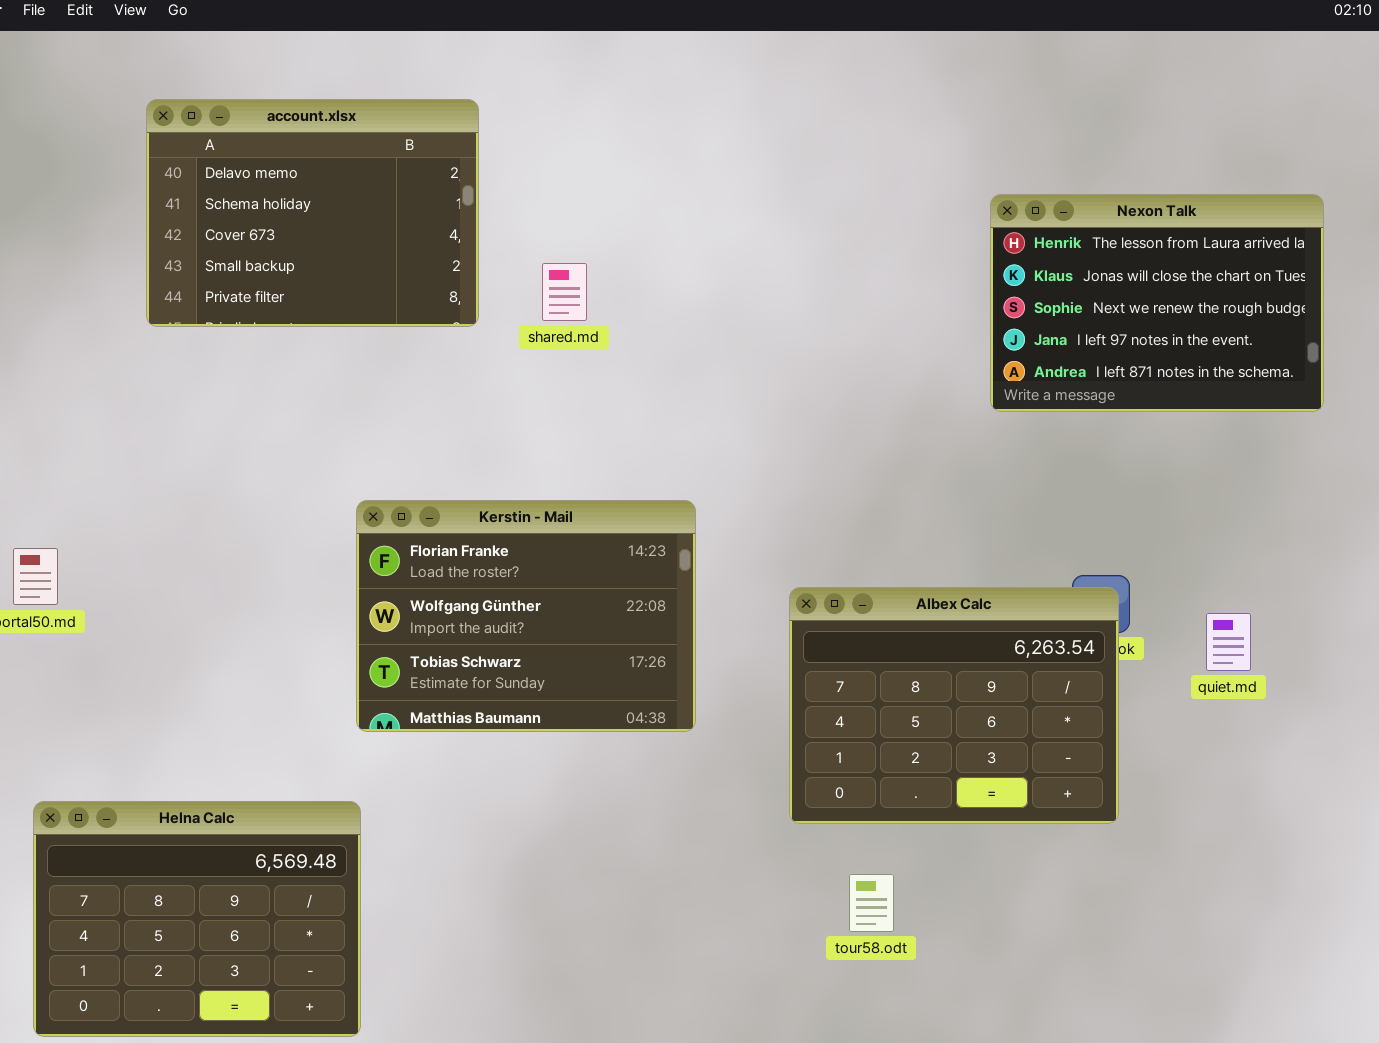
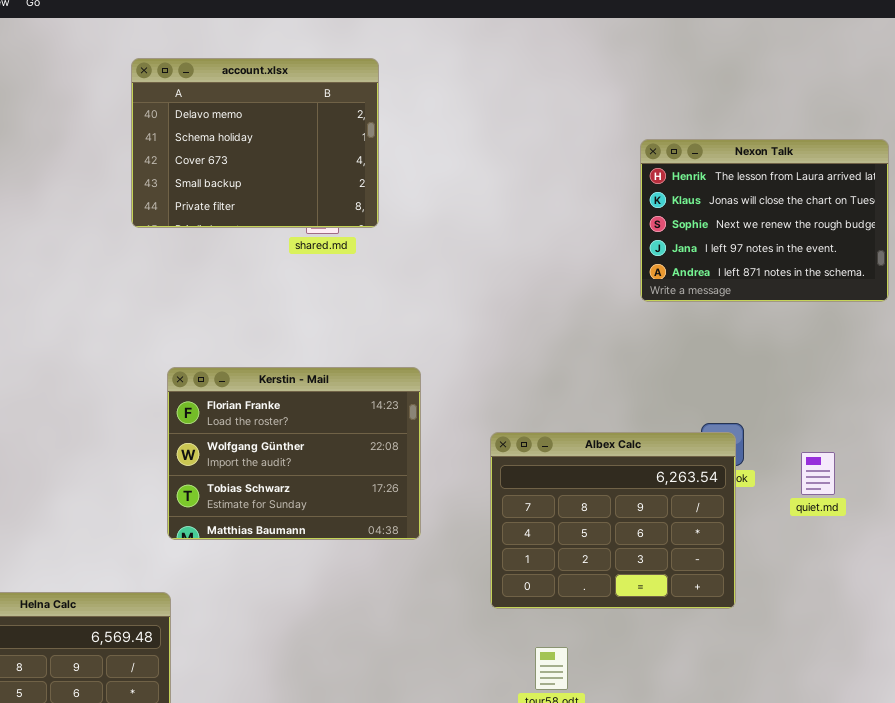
account.xlsx: [146,99,479,327] -> [131,58,379,228], moved

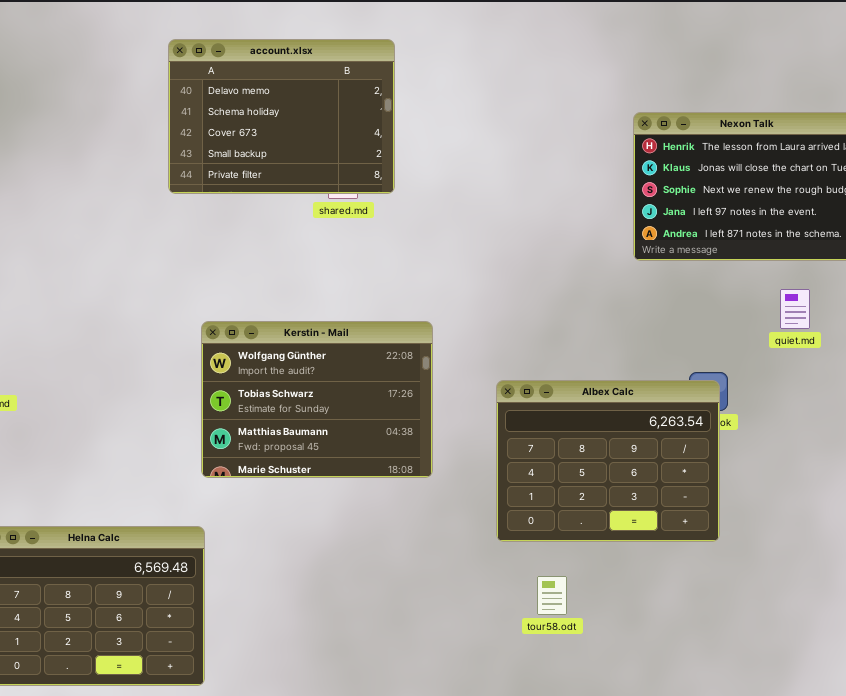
Kerstin - Mail: [167,367,421,540] -> [201,321,433,478], scrolled down 1 row
quiet.md: [801,452,835,495] -> [780,289,810,329], moved

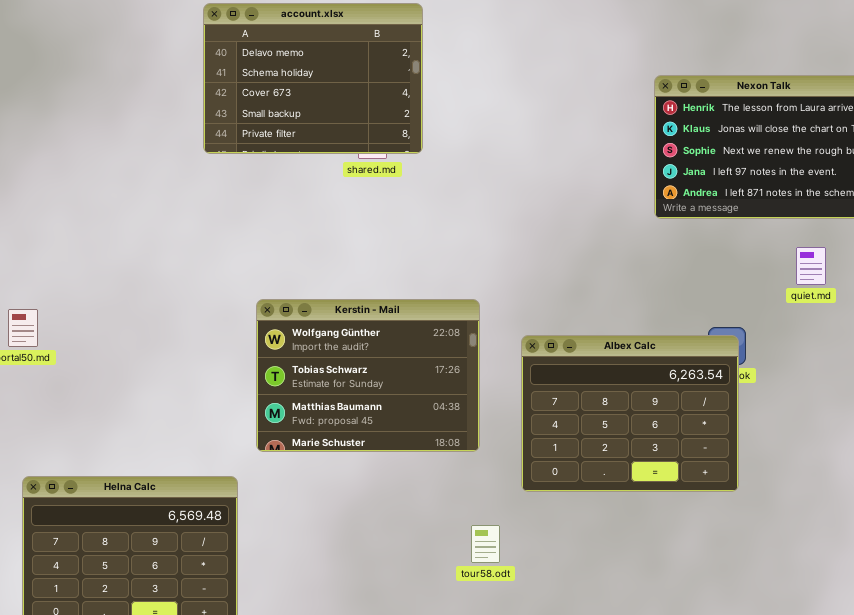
Kerstin - Mail: [201,321,433,478] -> [256,299,480,452], moved
tour58.odt: [537,576,567,615] -> [471,525,500,563], moved

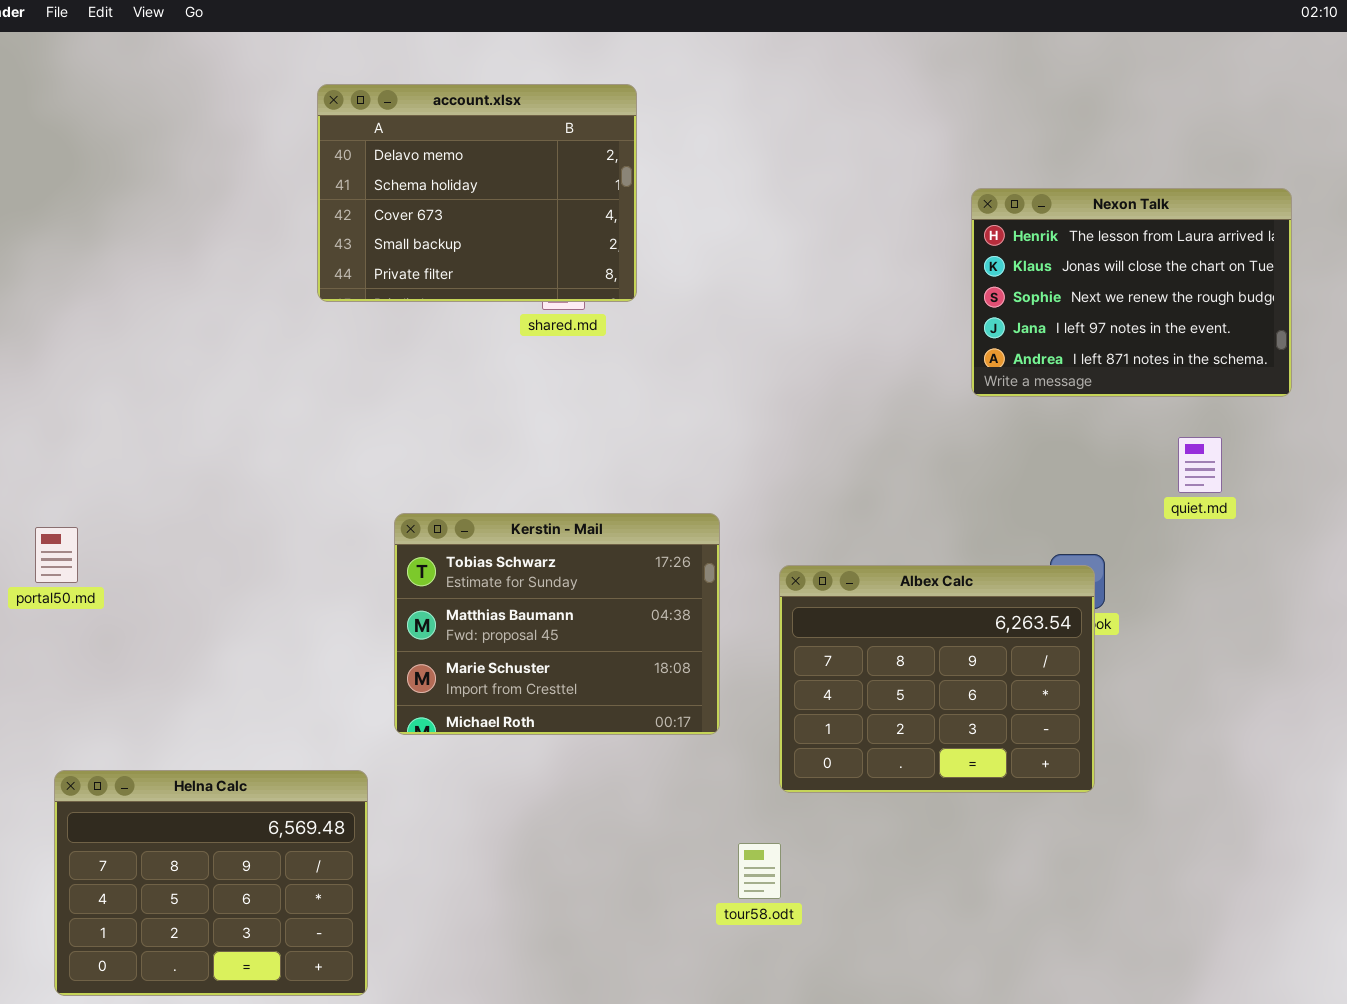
Kerstin - Mail: [256,299,480,452] -> [394,513,720,735], scrolled down 1 row
tour58.odt: [471,525,500,563] -> [738,843,781,899], moved

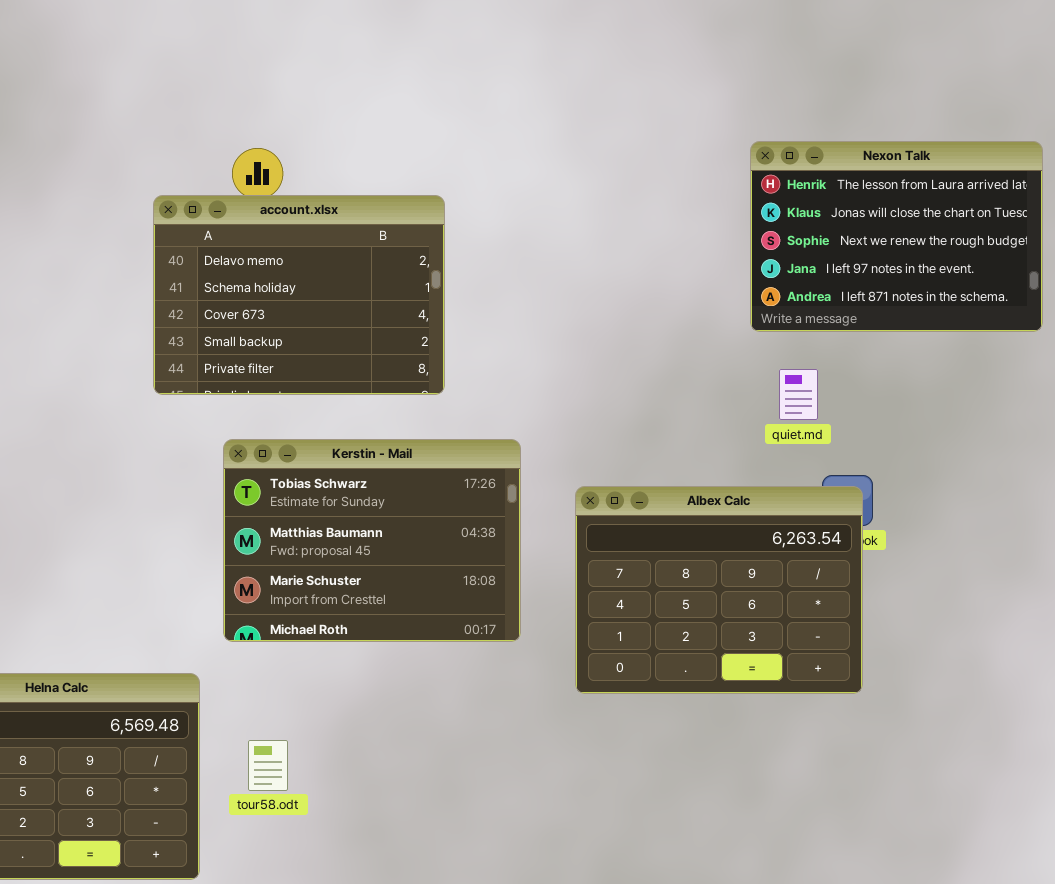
account.xlsx: [317,84,637,302] -> [153,195,445,395], moved
quiet.md: [1178,437,1222,493] -> [779,369,818,420], moved
tour58.odt: [738,843,781,899] -> [248,740,288,791], moved

